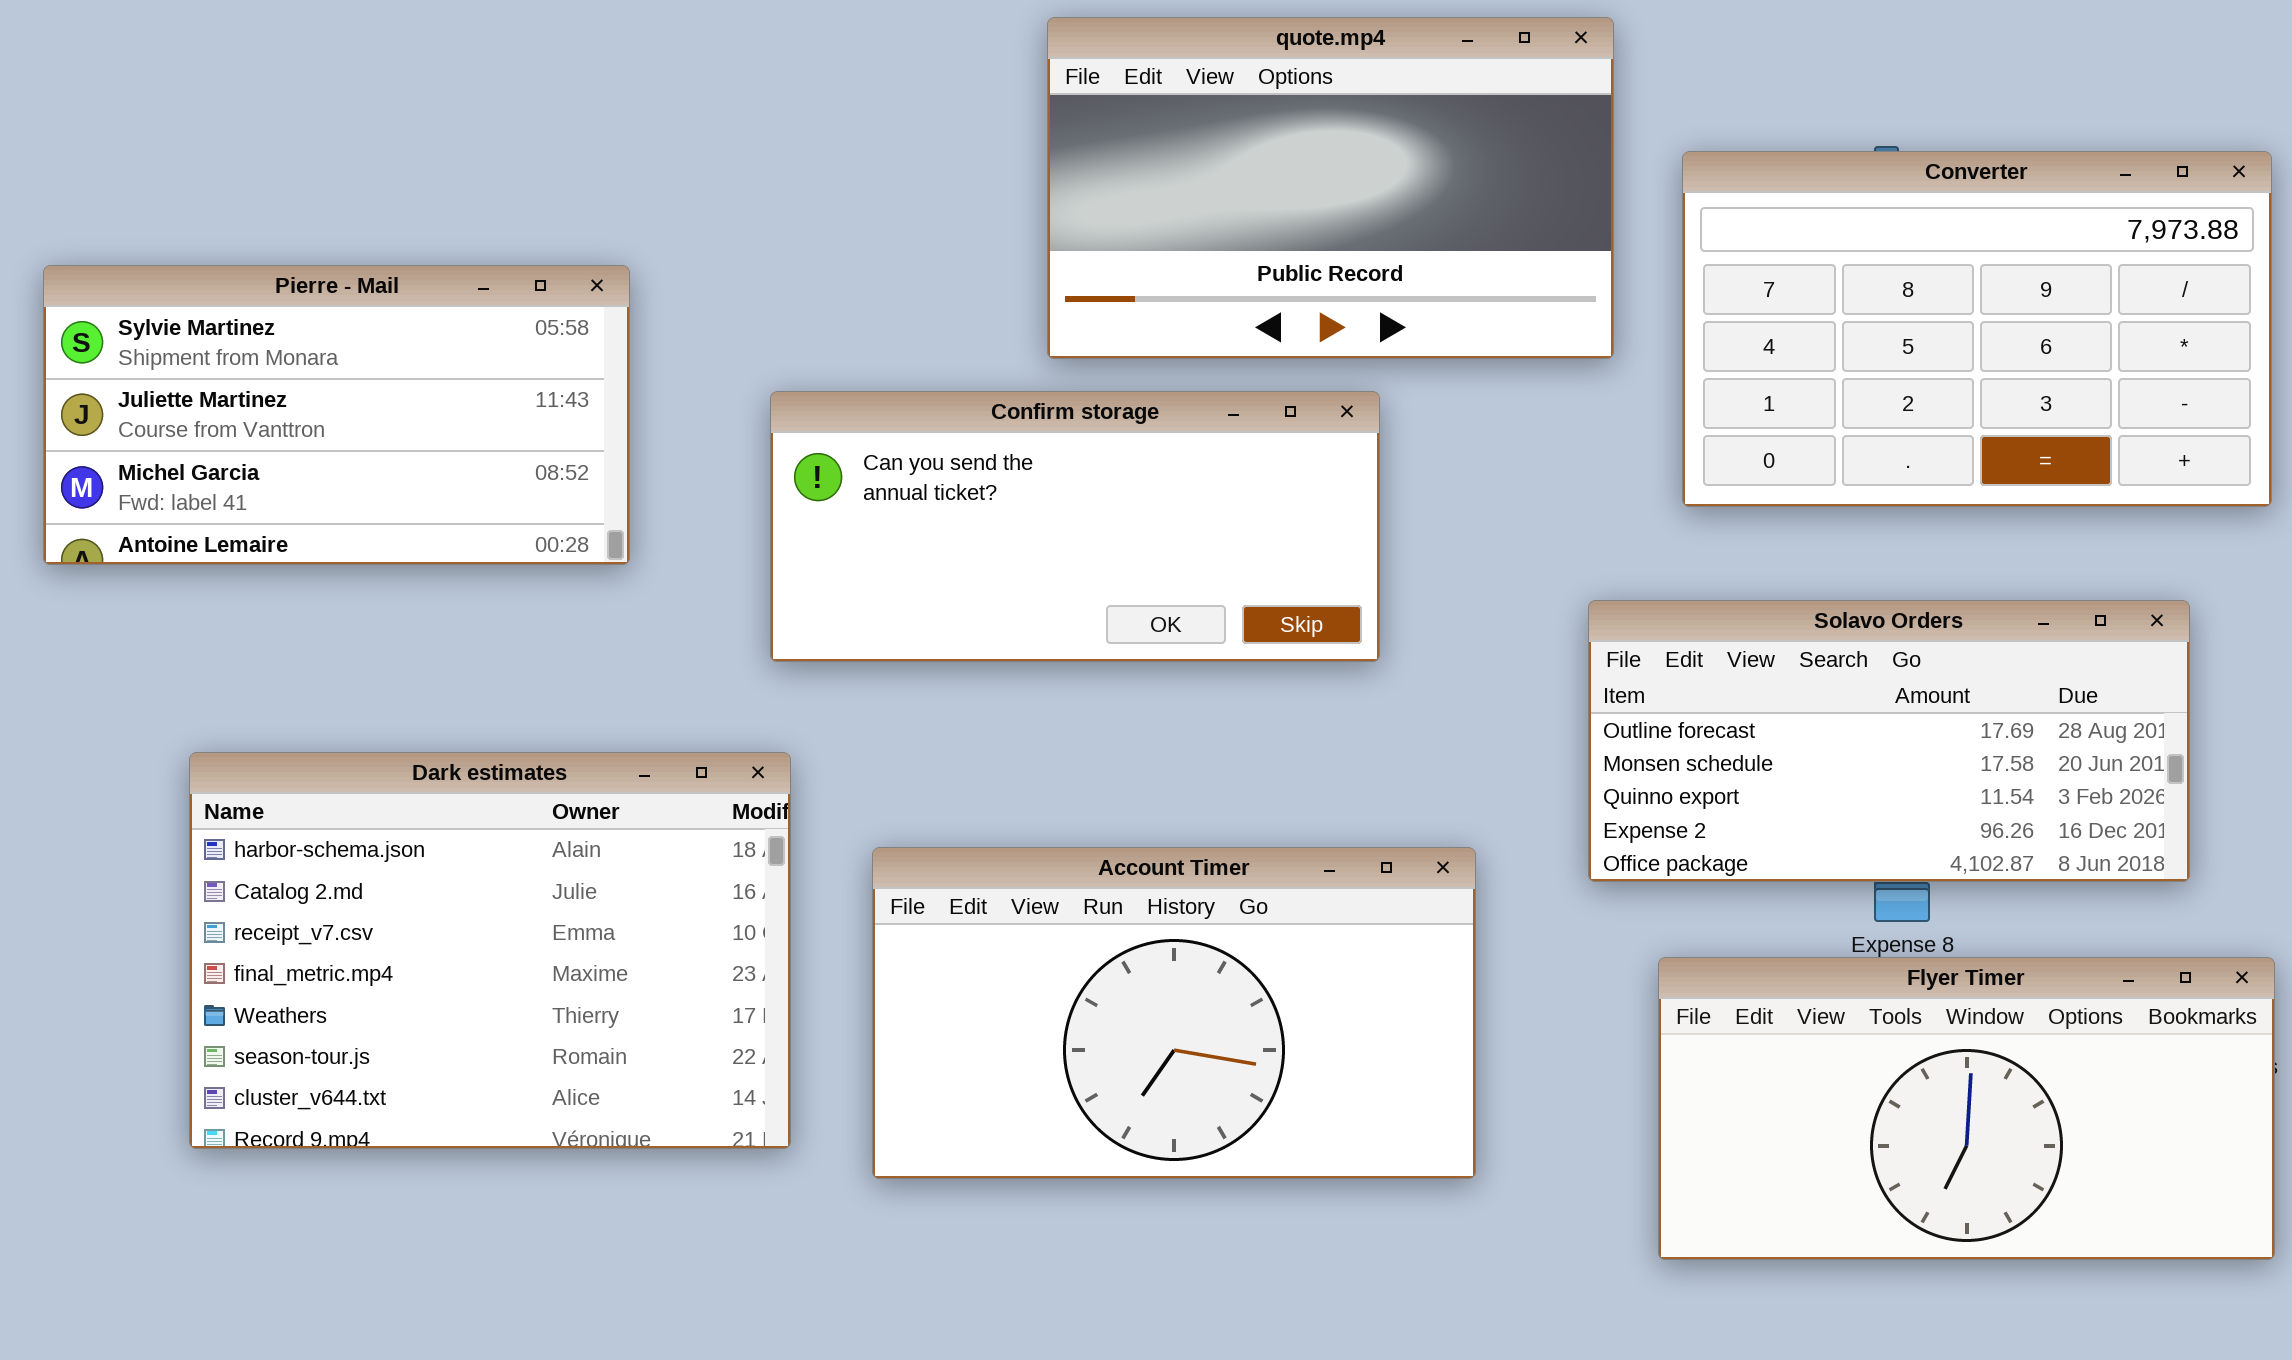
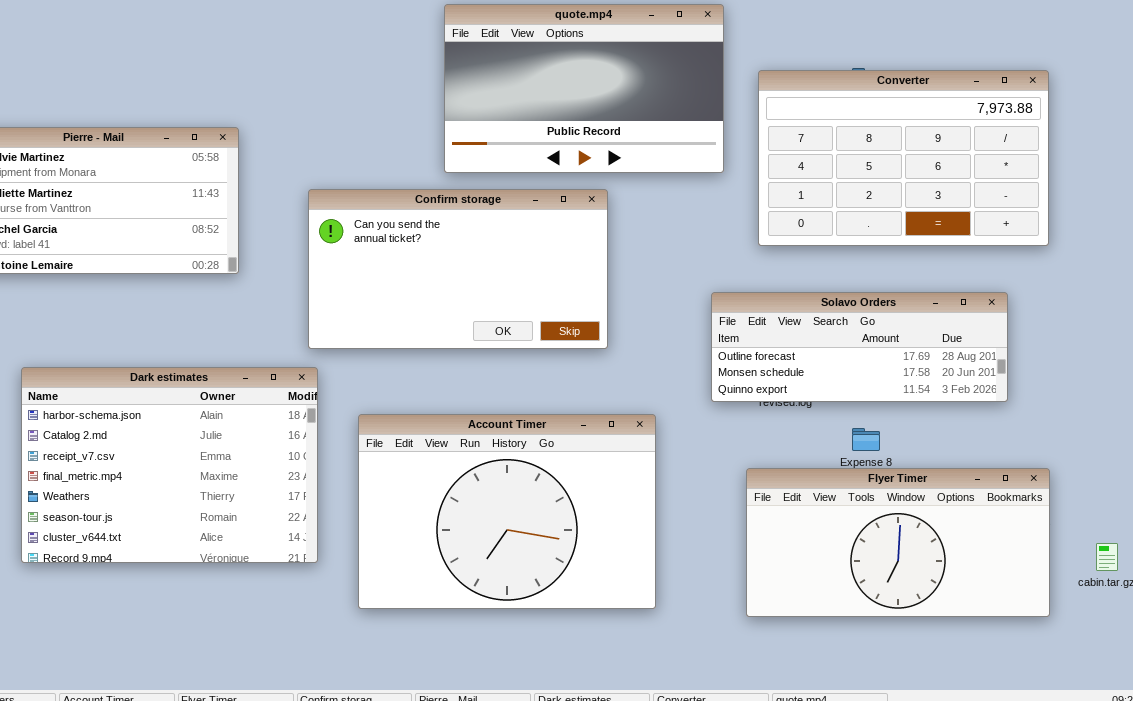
Confirm storage: [770,391,1380,662] -> [308,189,608,349], resized
Solavo Orders: [1588,600,2190,882] -> [711,292,1008,402], resized
Account Timer: [872,847,1476,1179] -> [358,414,656,609], resized

